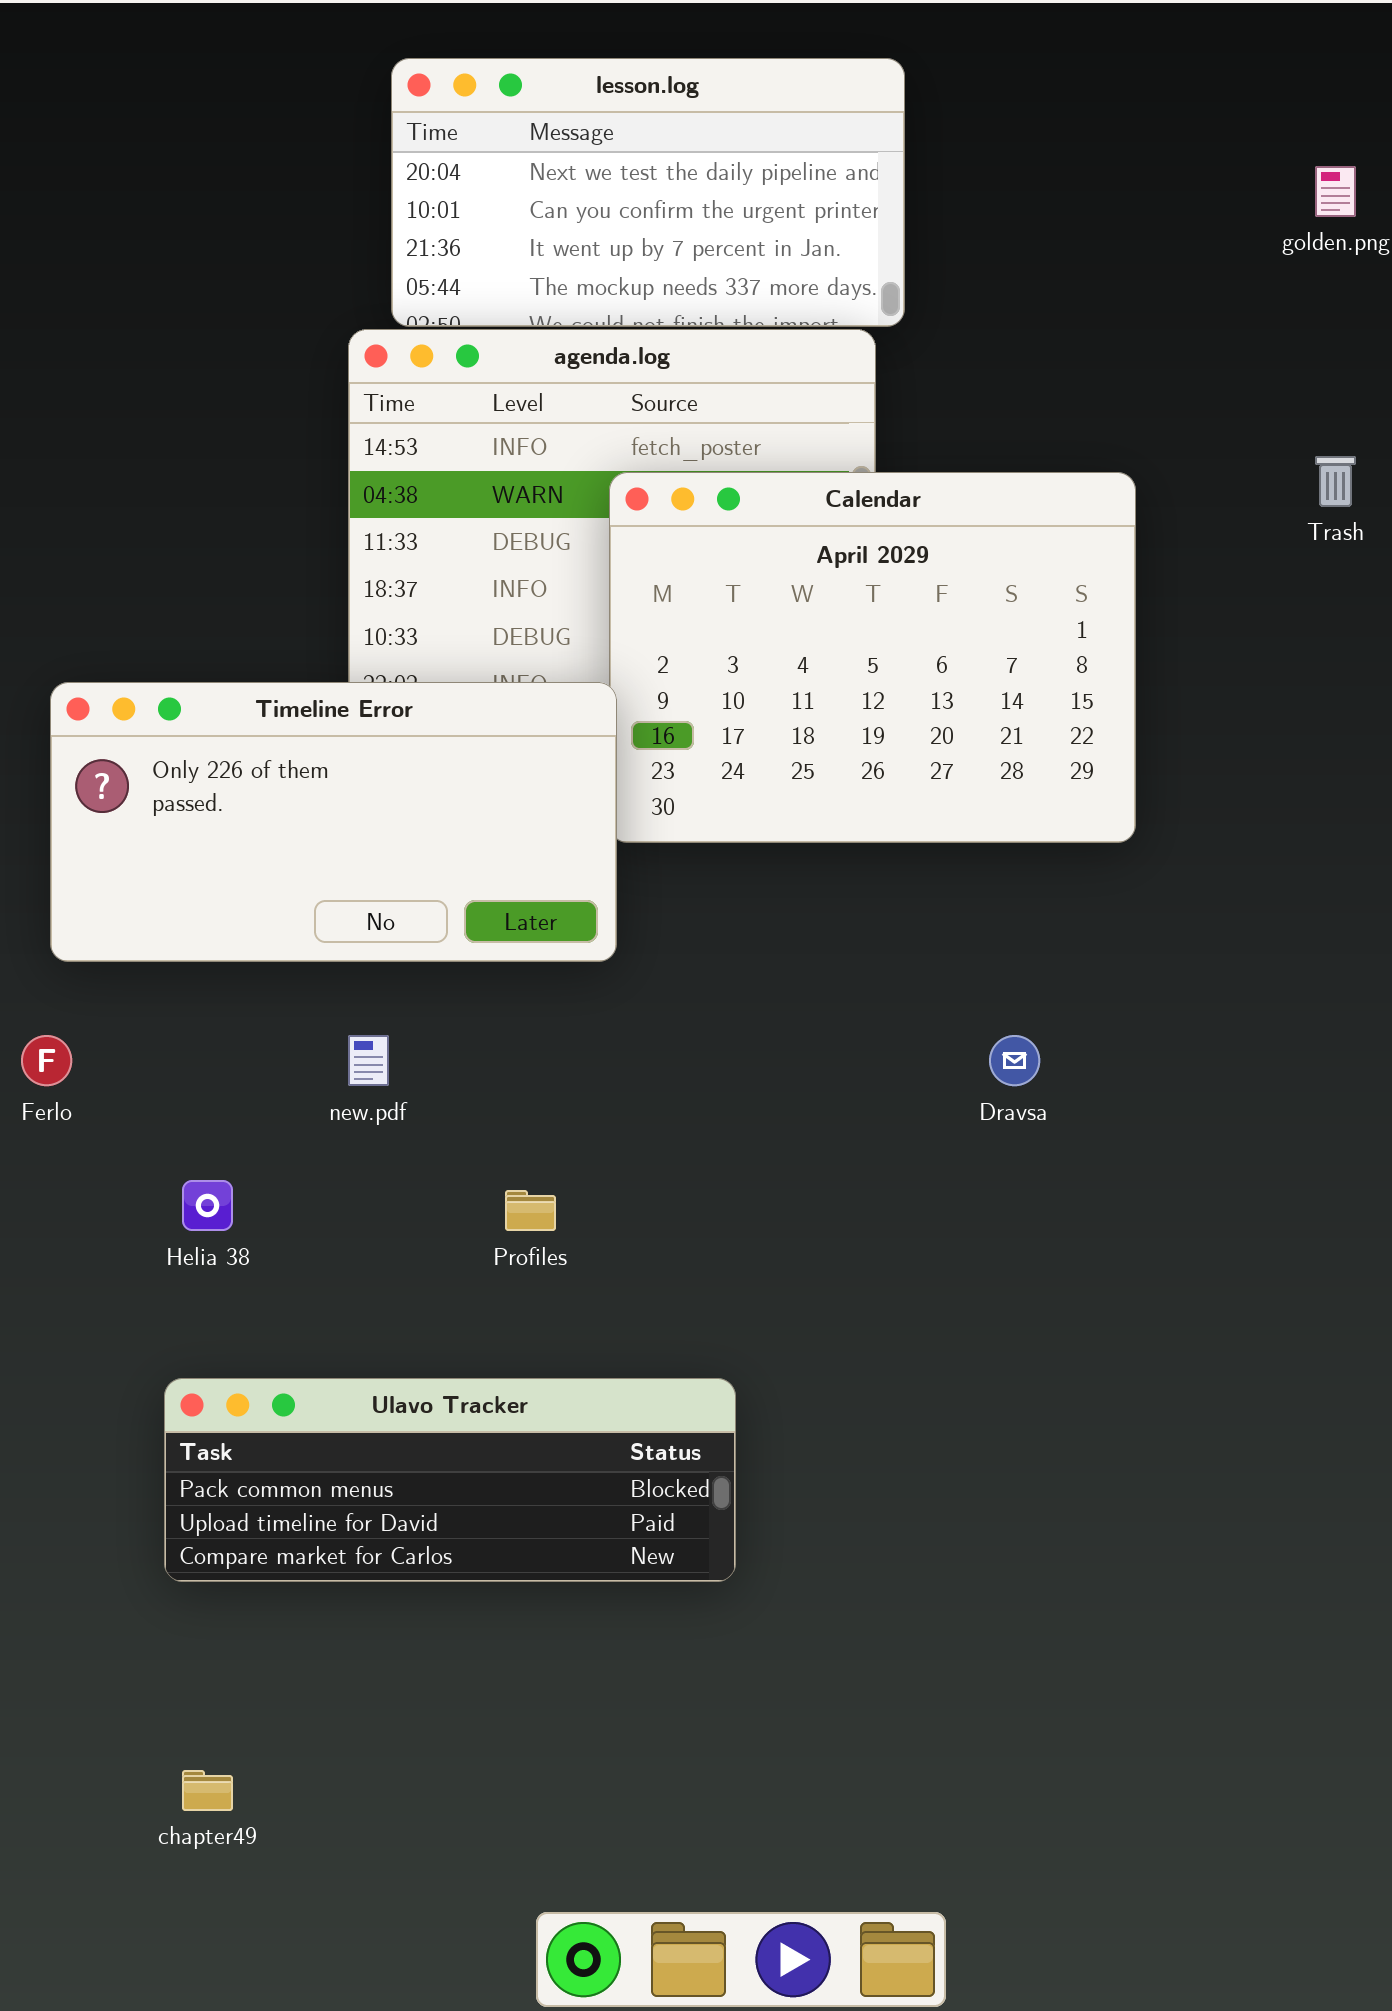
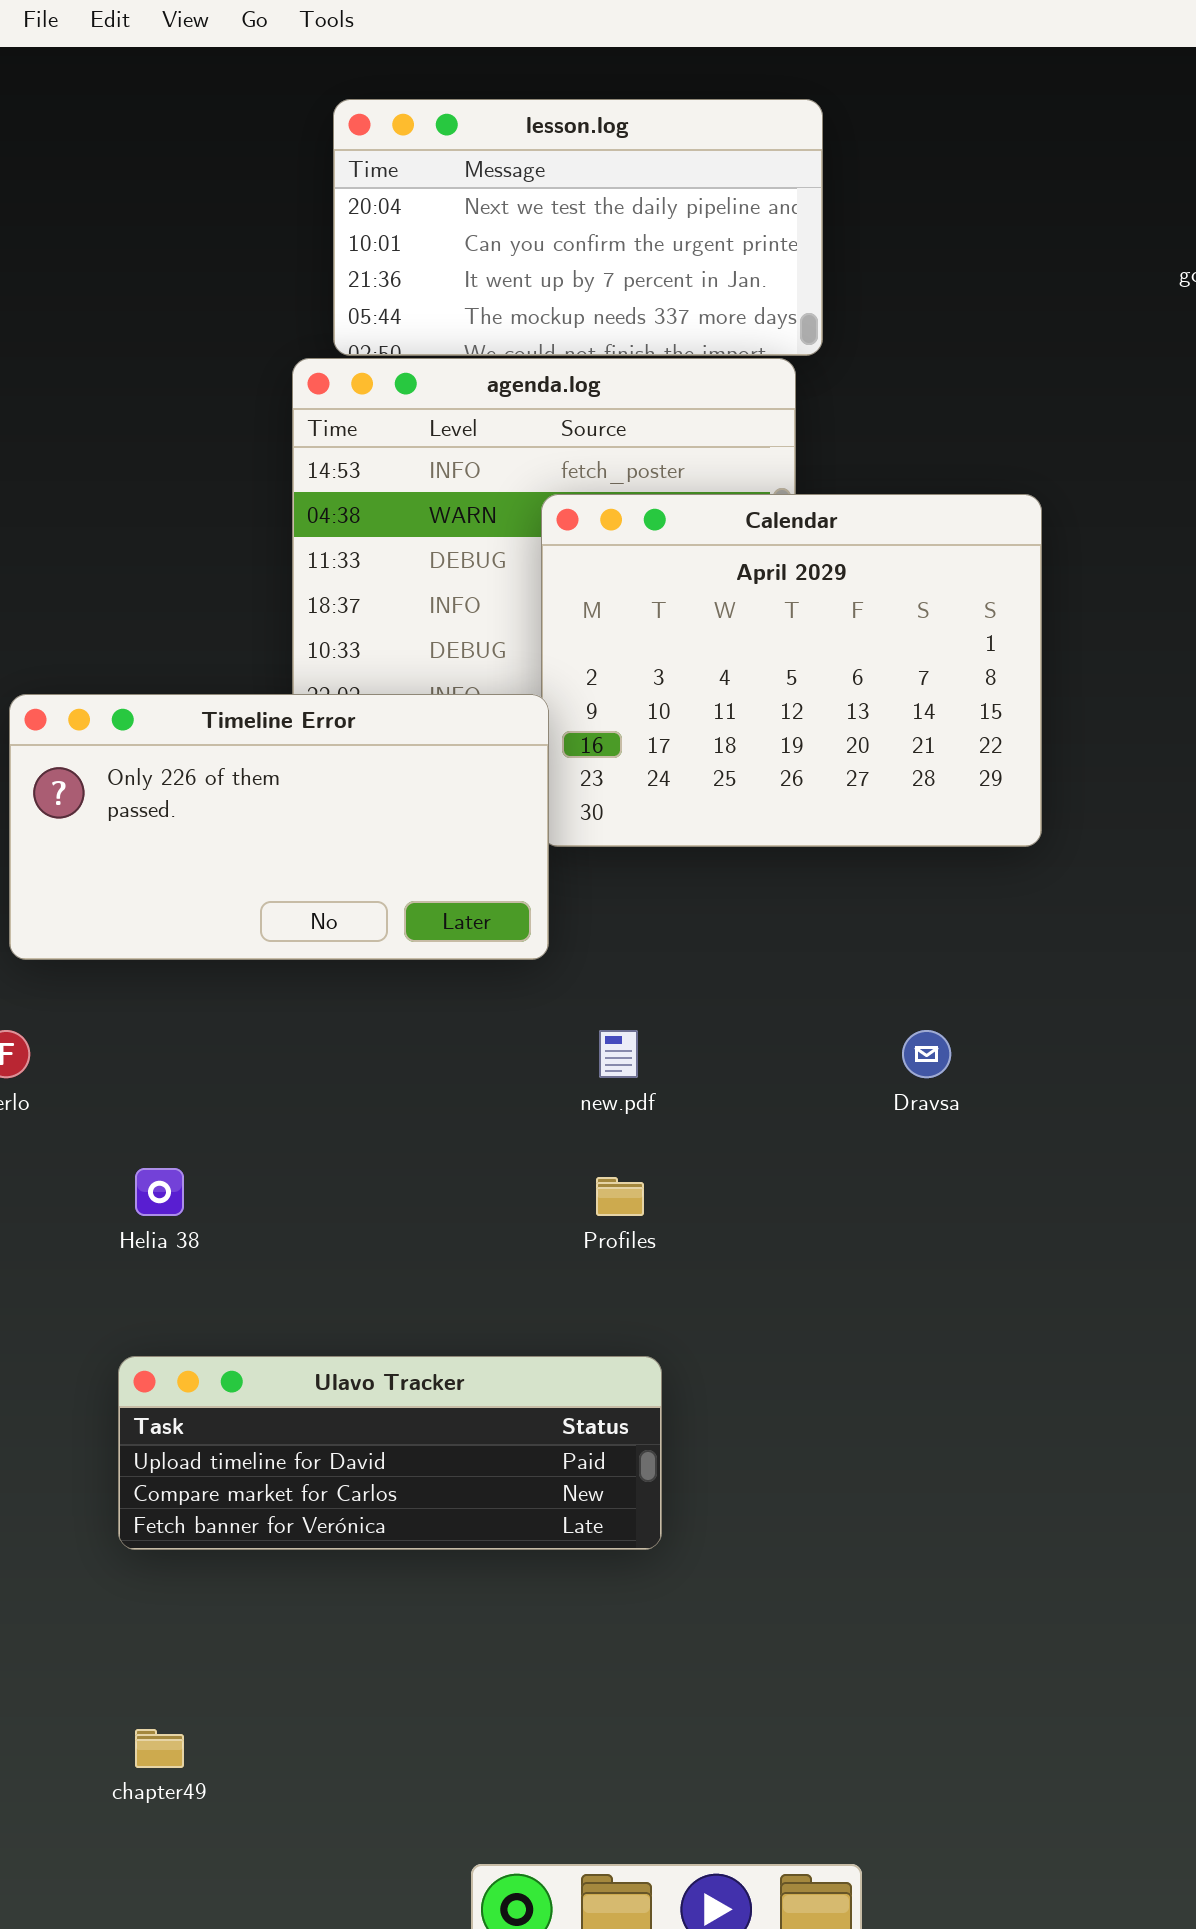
new.pdf: [348,1035,389,1086] -> [599,1030,638,1078], moved
Profiles: [505,1190,556,1231] -> [596,1177,644,1216], moved
Ulavo Tracker: [164,1378,736,1582] -> [118,1356,662,1550], scrolled down 1 row

